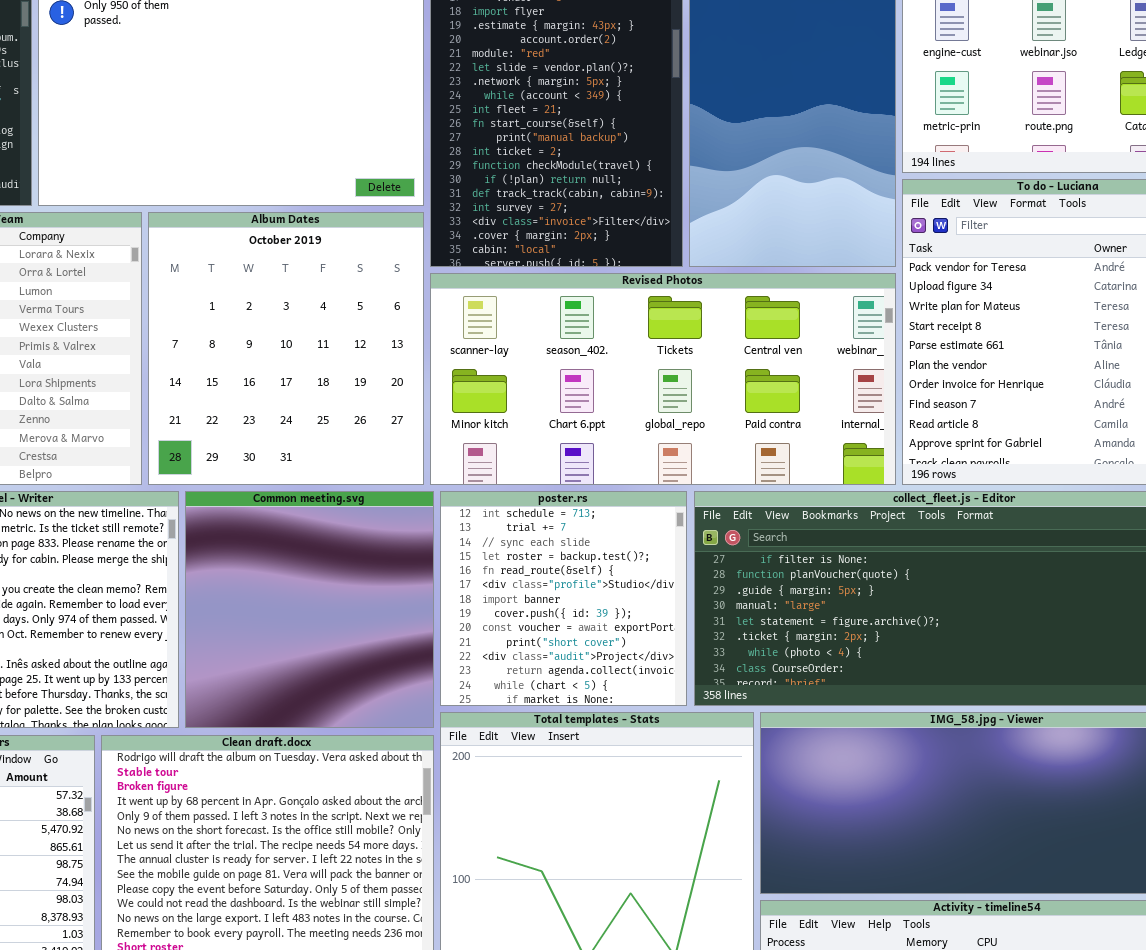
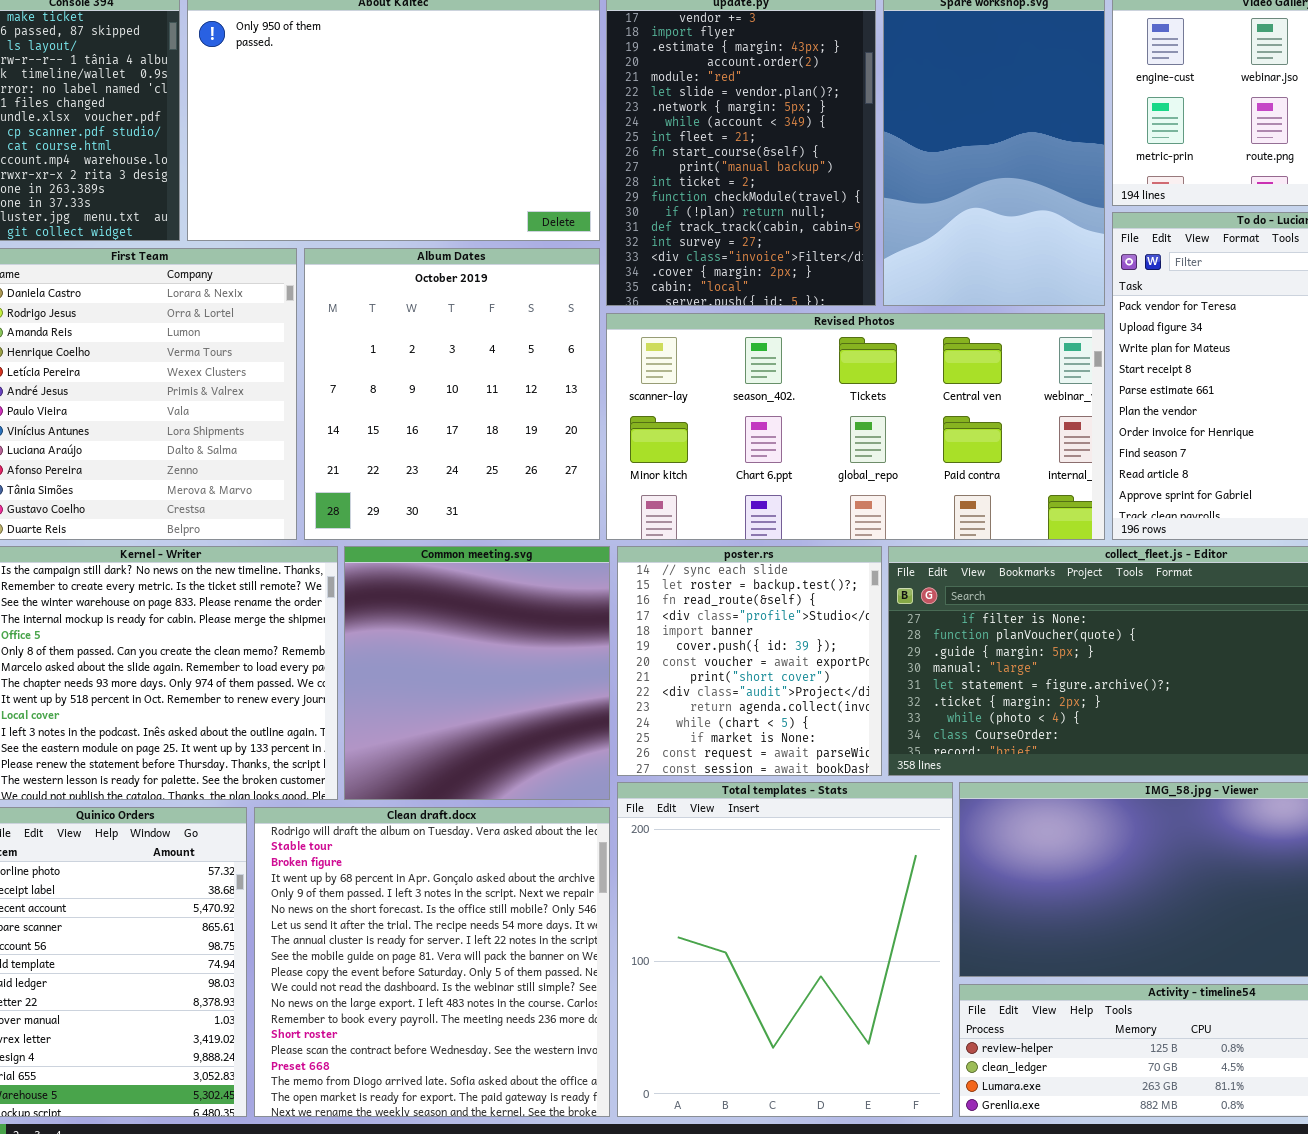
poster.rs: [440,491,687,706] -> [617,546,882,776], scrolled down 2 rows

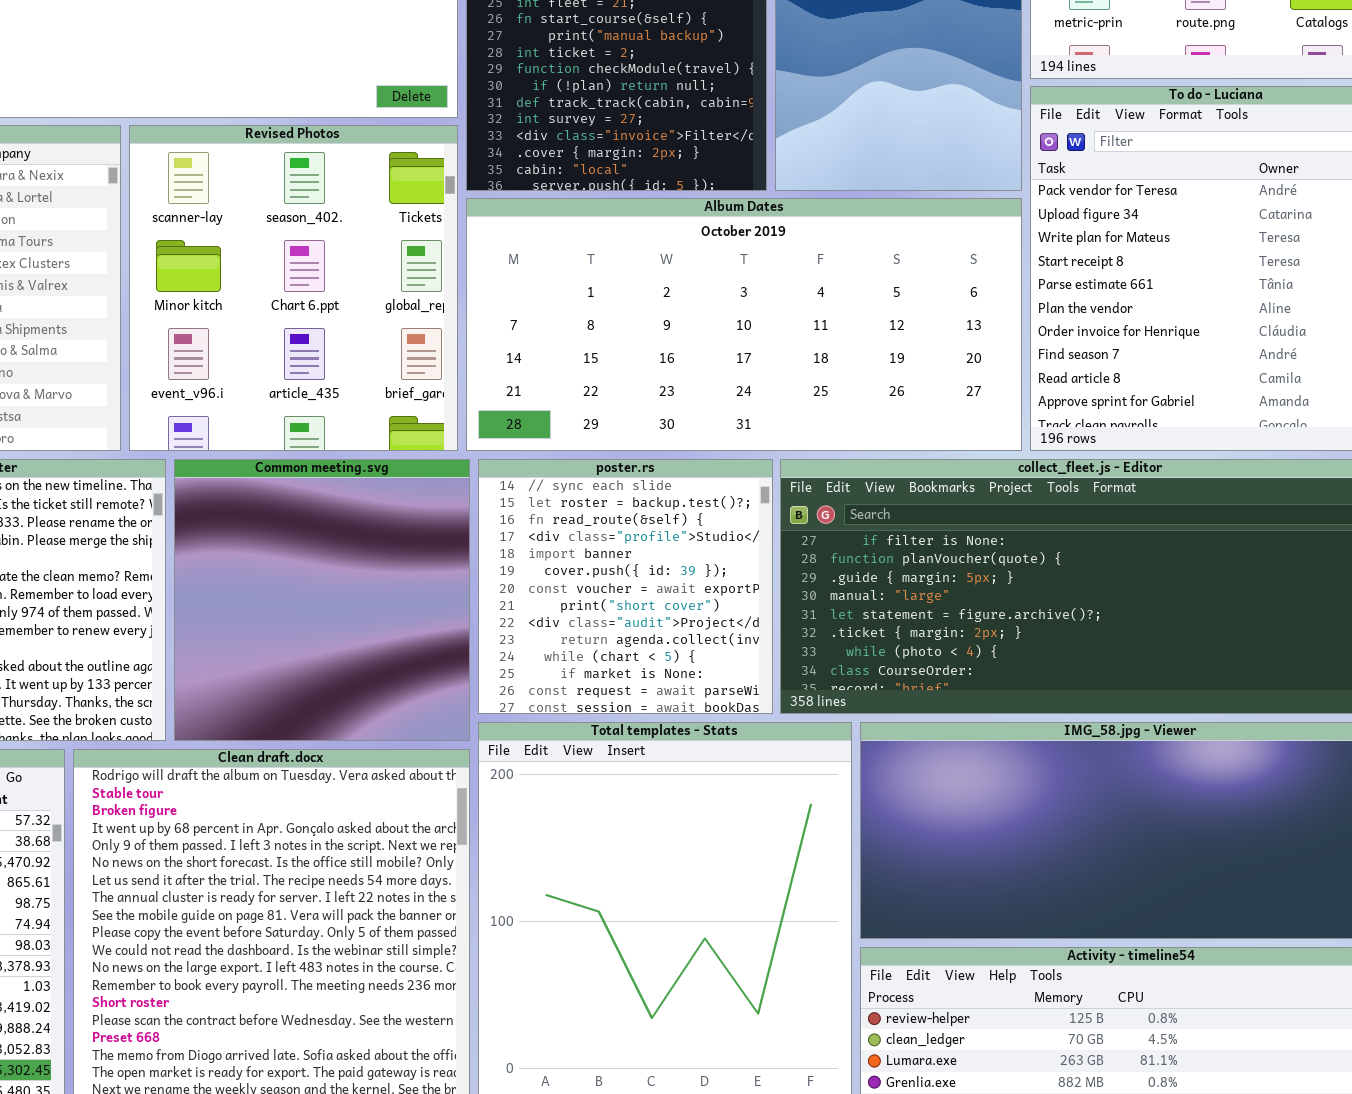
Album Dates: [304,248,600,540] -> [466,198,1022,451], moved, resized
Revised Photos: [606,313,1105,540] -> [129,125,458,451], moved, resized

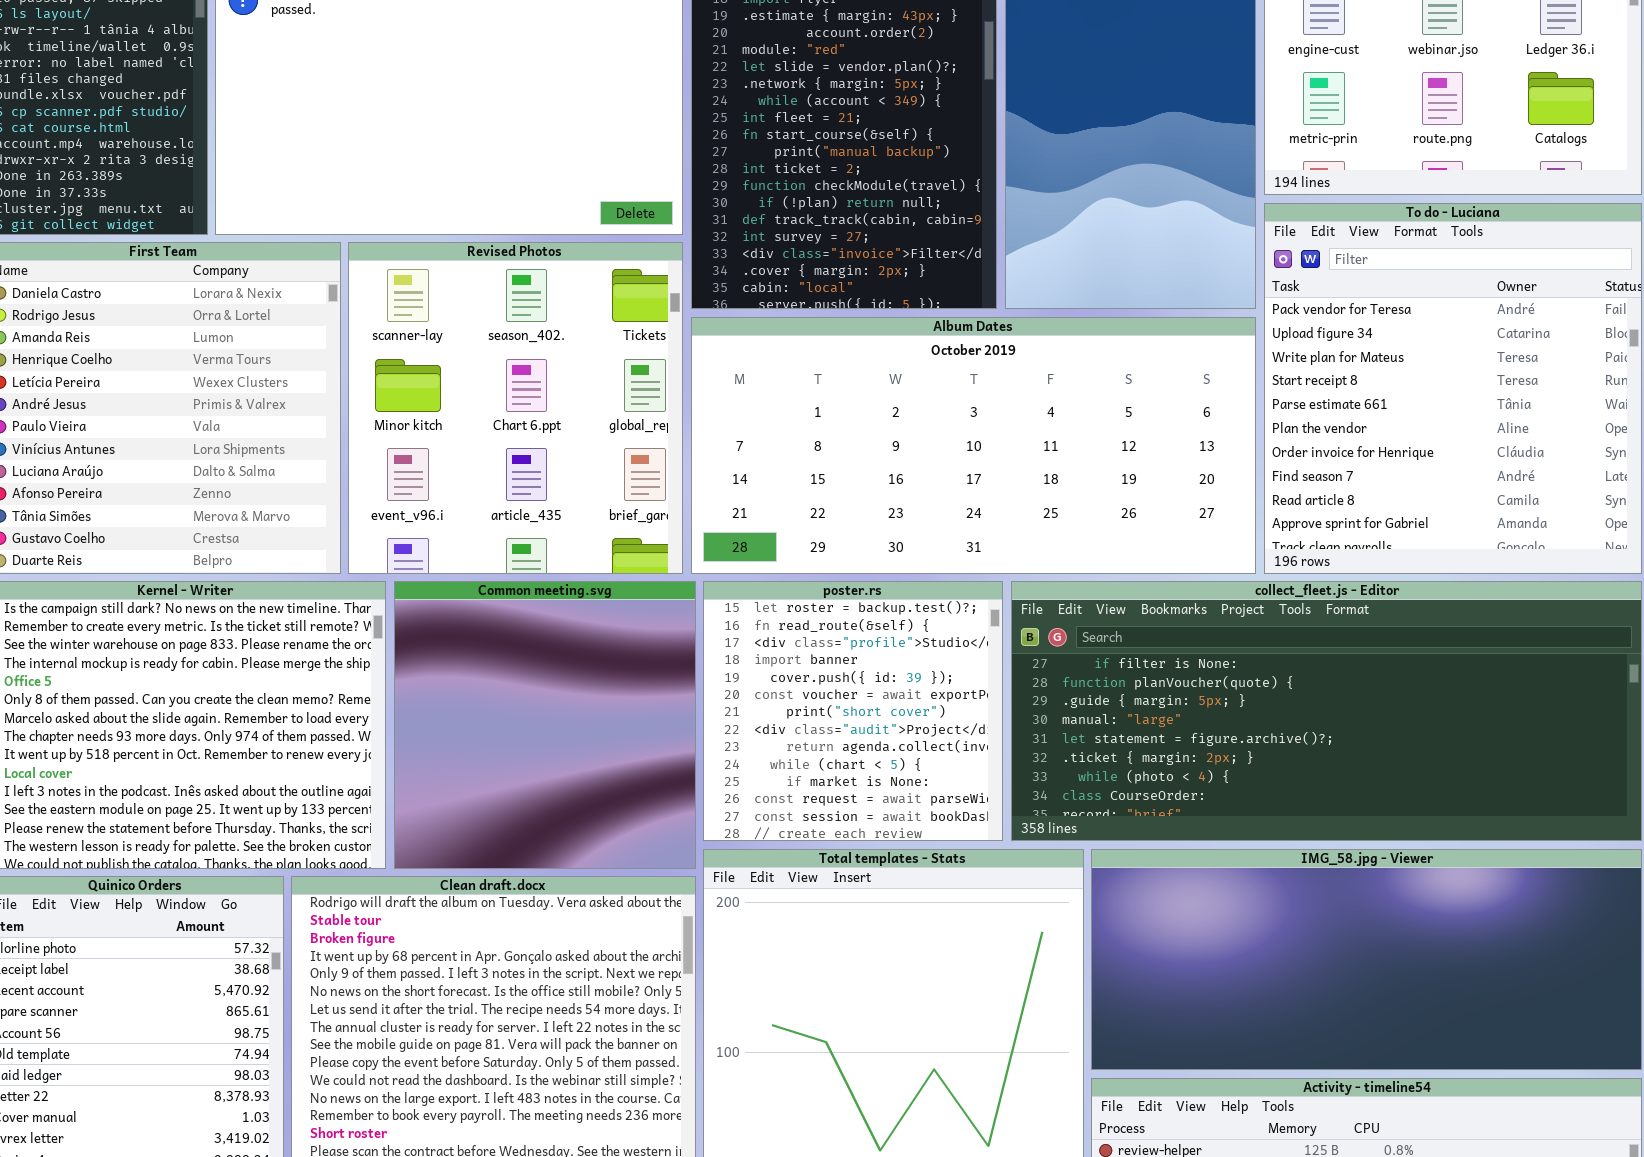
poster.rs: [478,459,773,714] -> [703,581,1003,841], scrolled down 1 row

